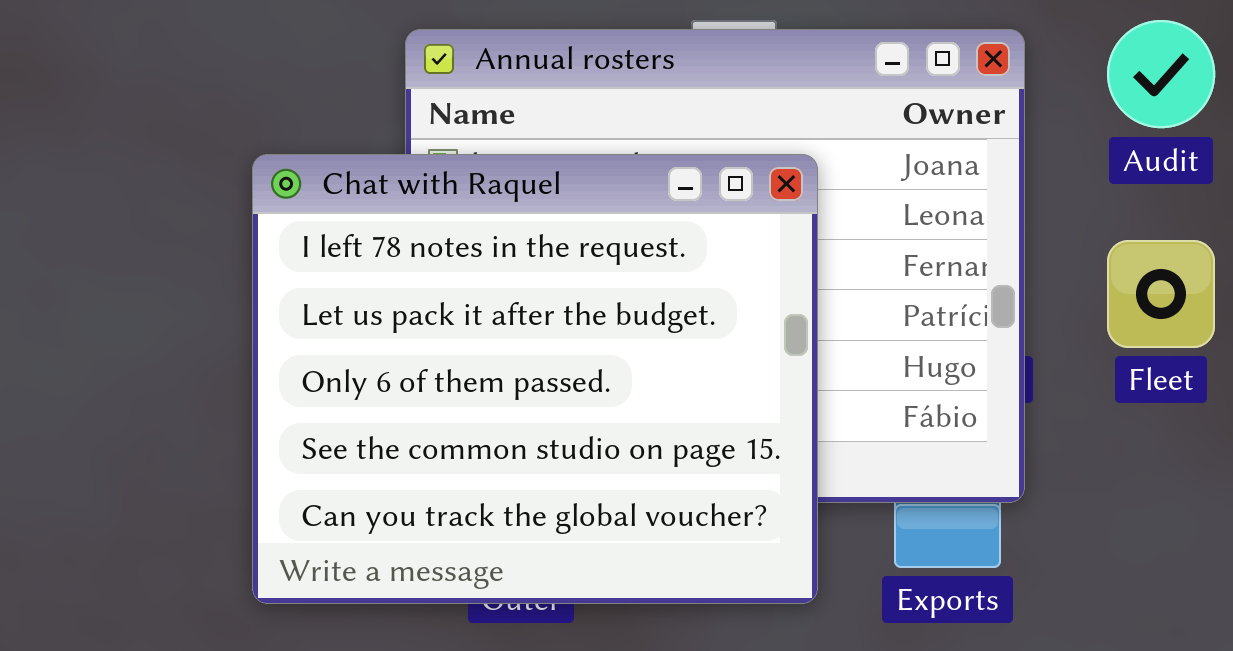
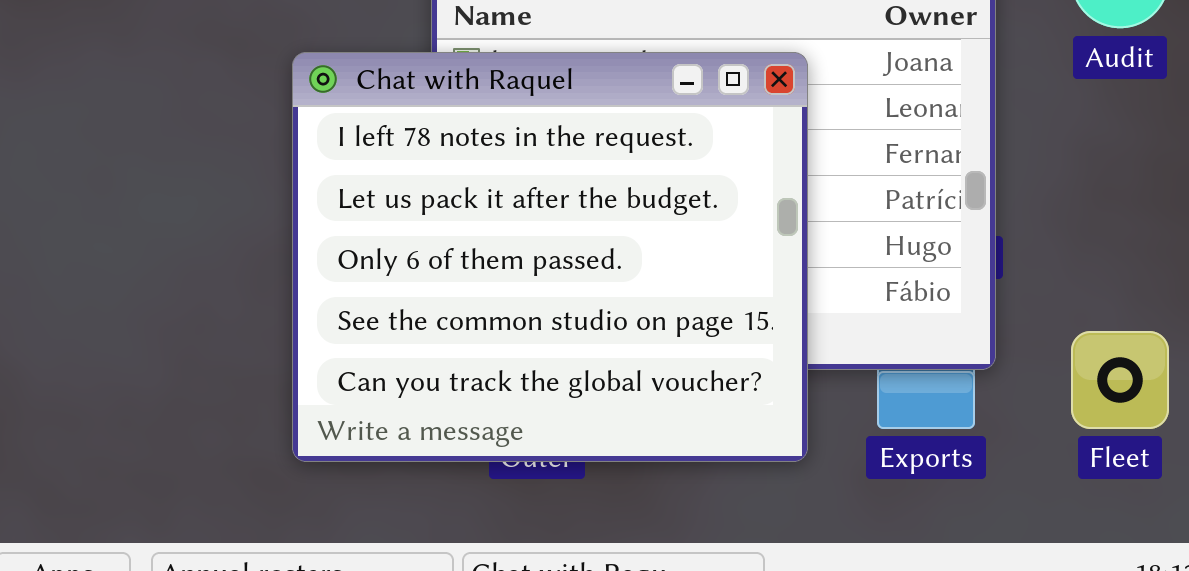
Fleet: [1107,240,1215,348] -> [1071,331,1169,429], moved

